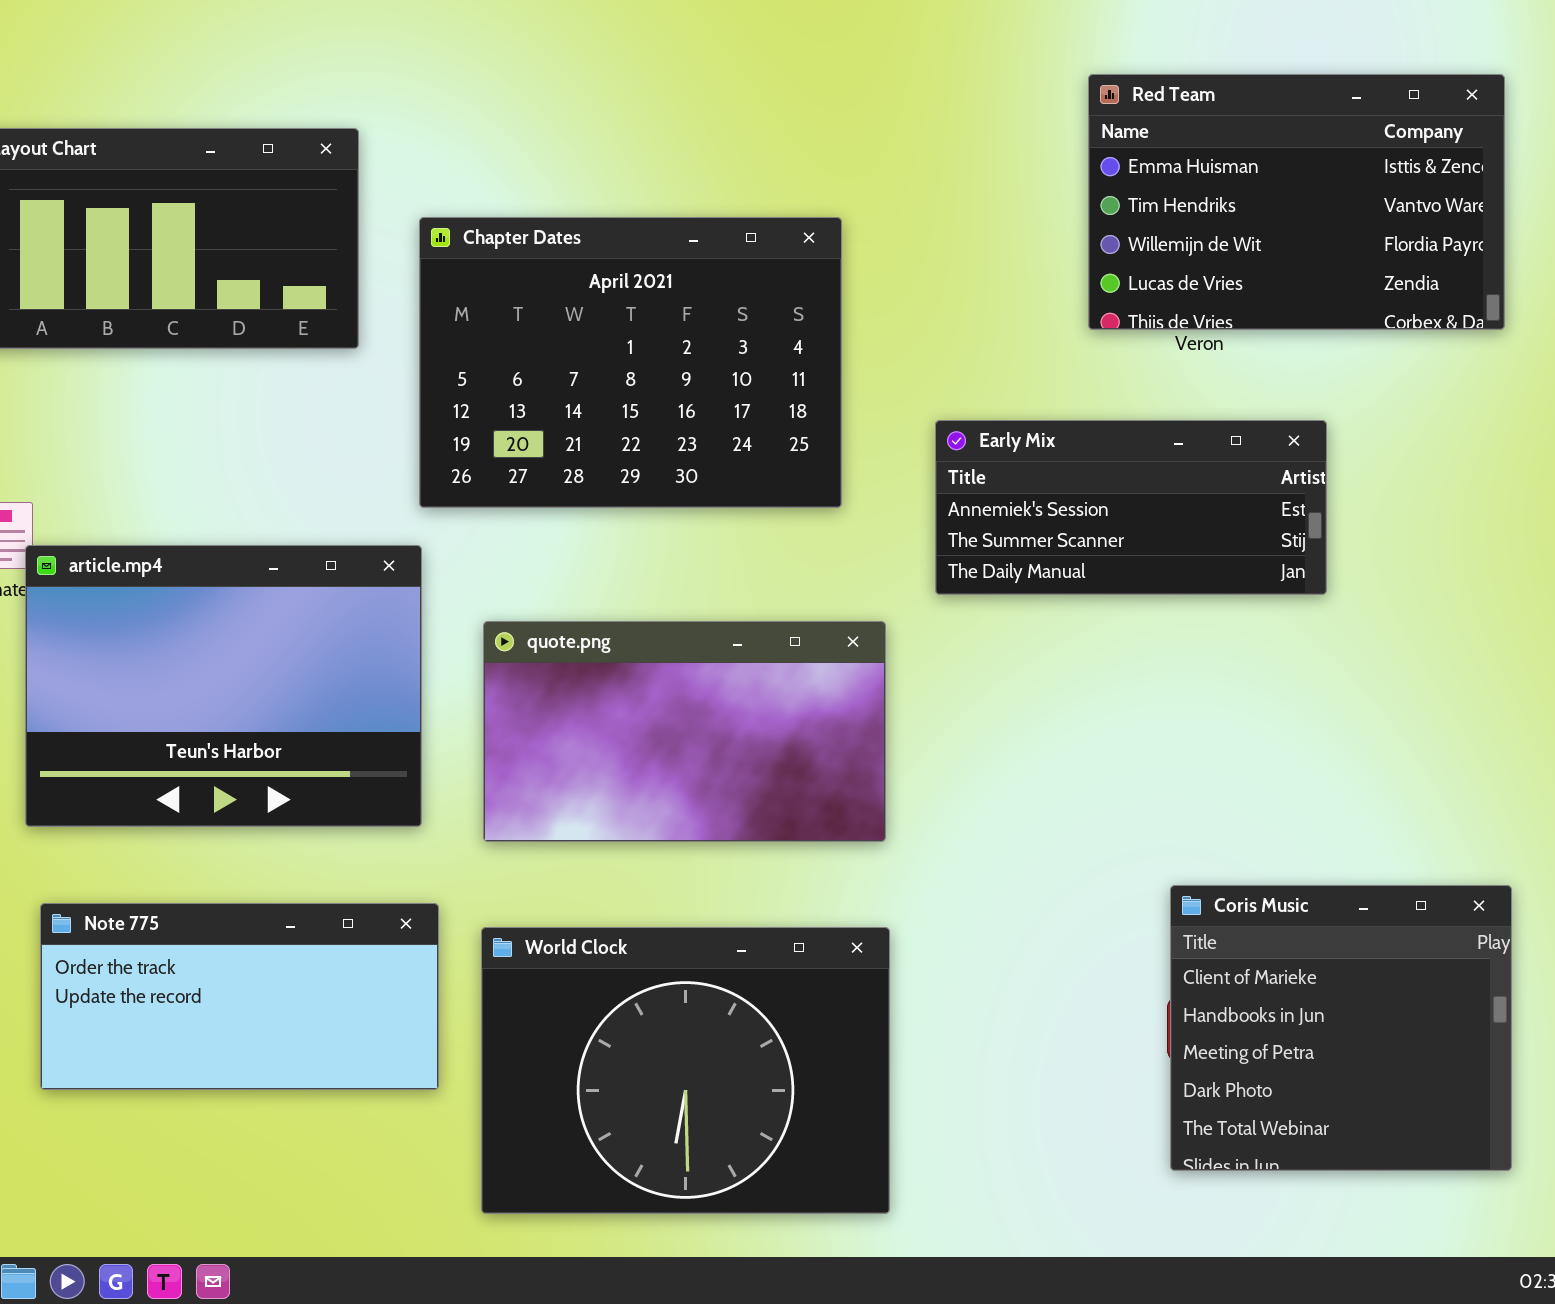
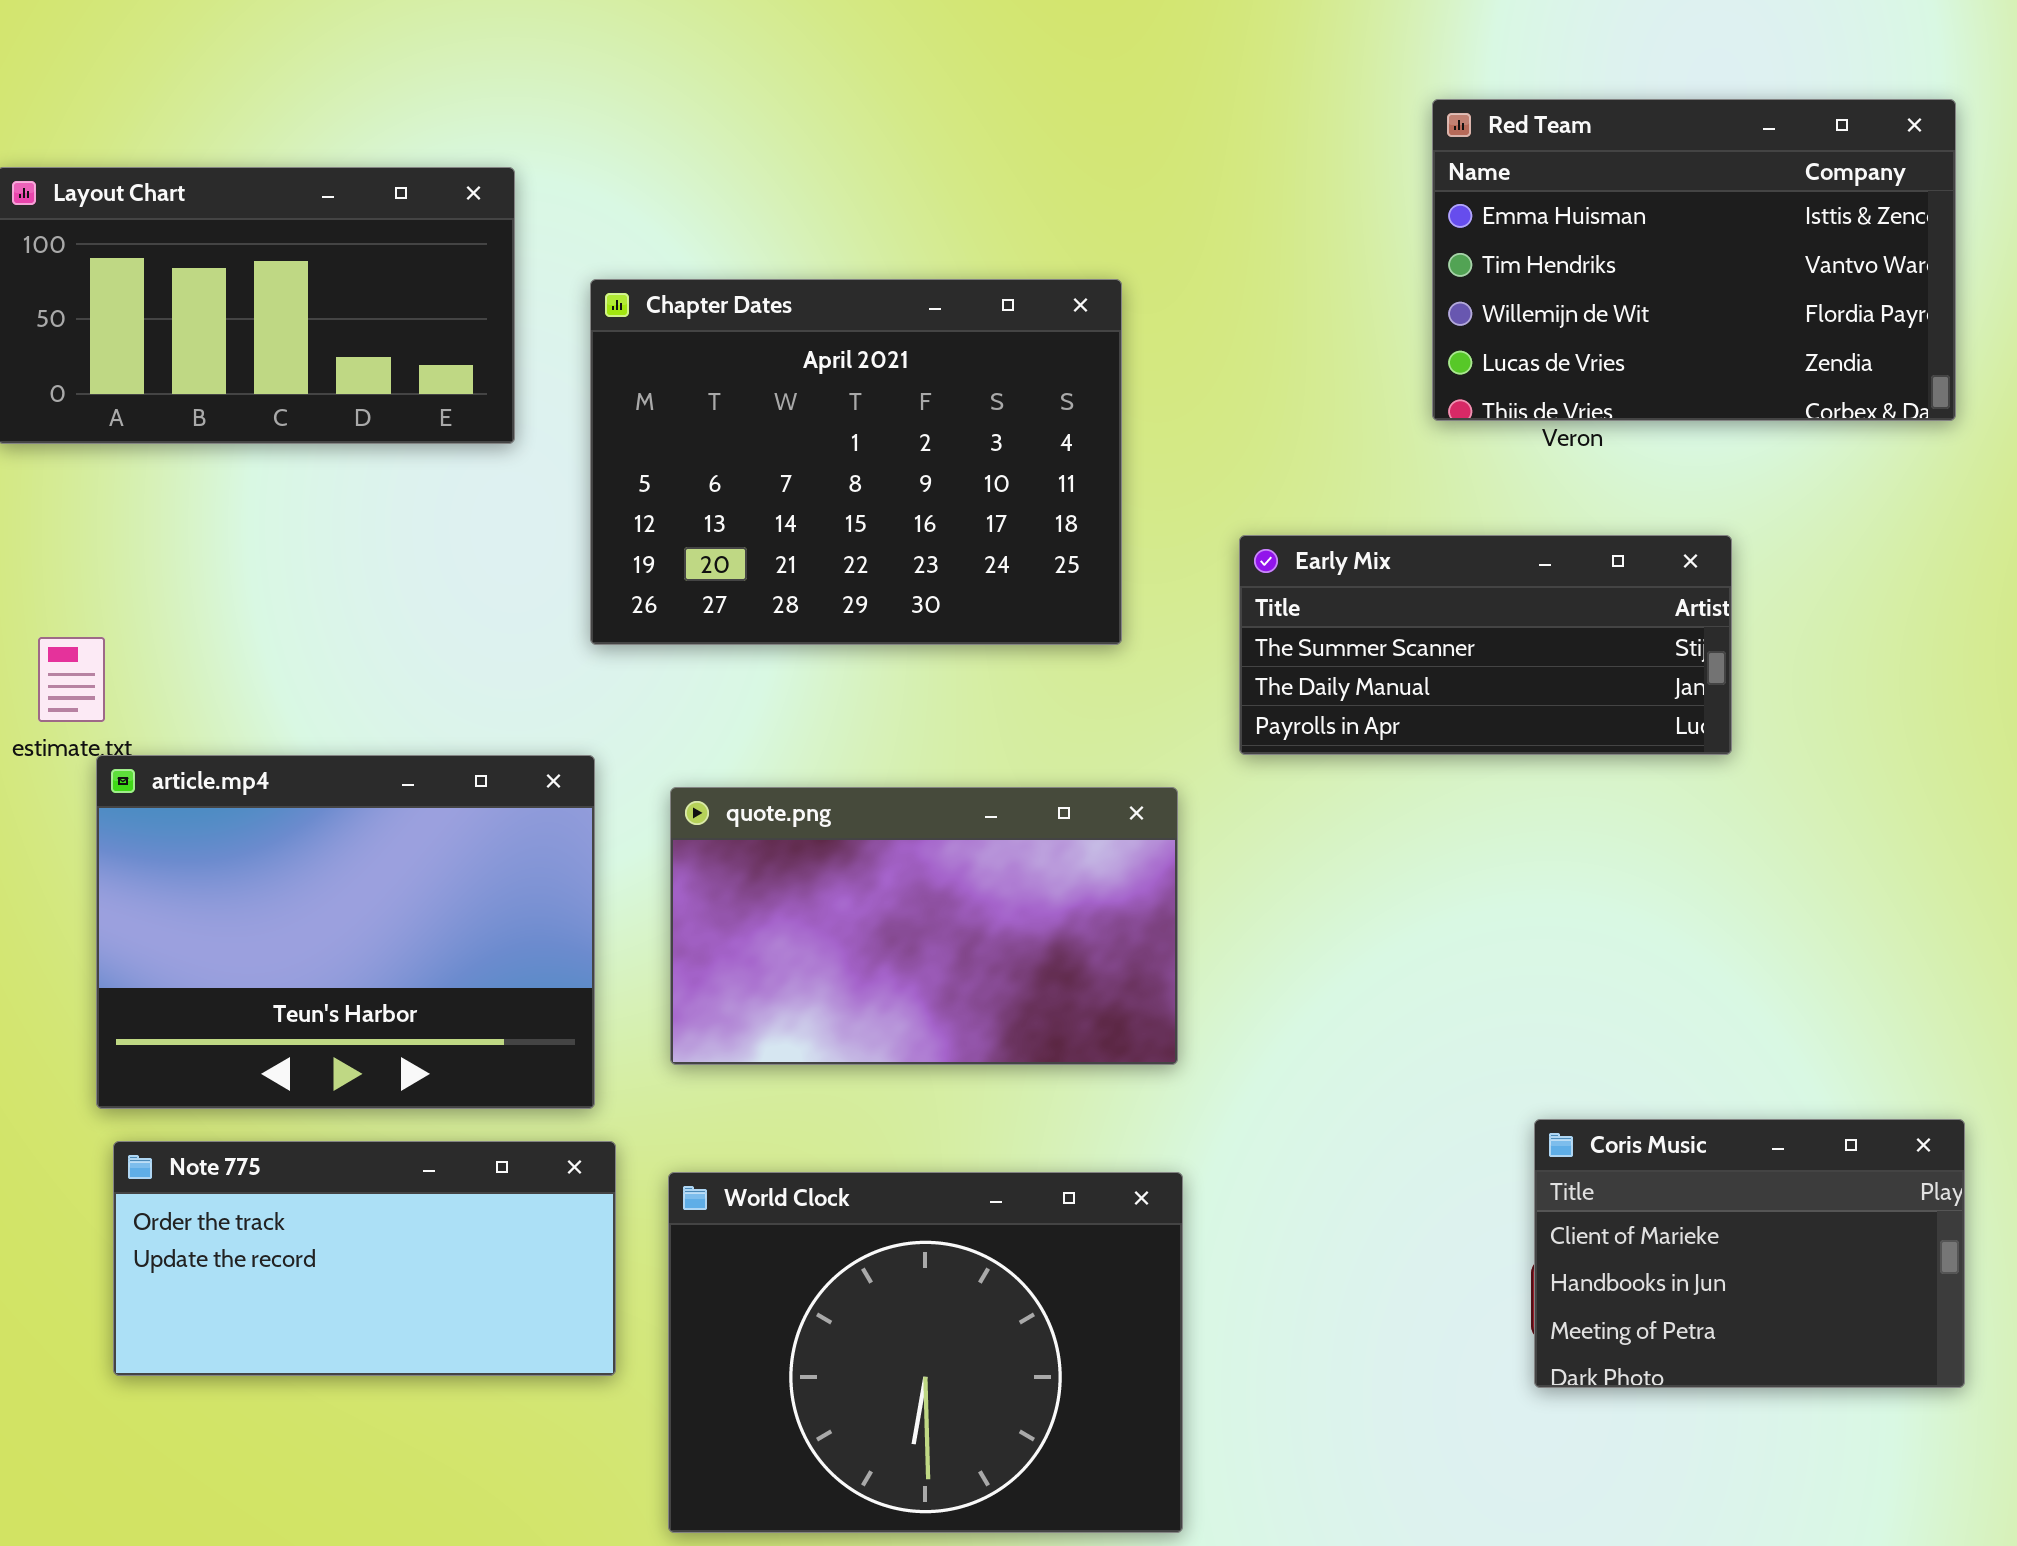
Early Mix: [935,420,1327,595] -> [1239,535,1732,755], scrolled down 1 row
article.mp4: [25,545,422,827] -> [96,755,595,1109], moved
Coris Music: [1170,885,1512,1171] -> [1534,1119,1965,1388], resized

